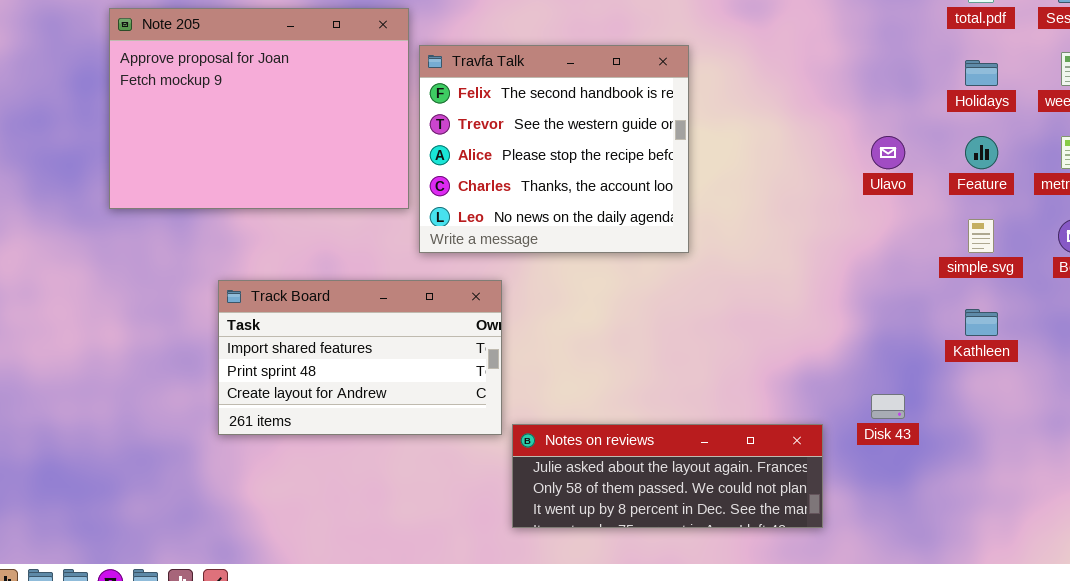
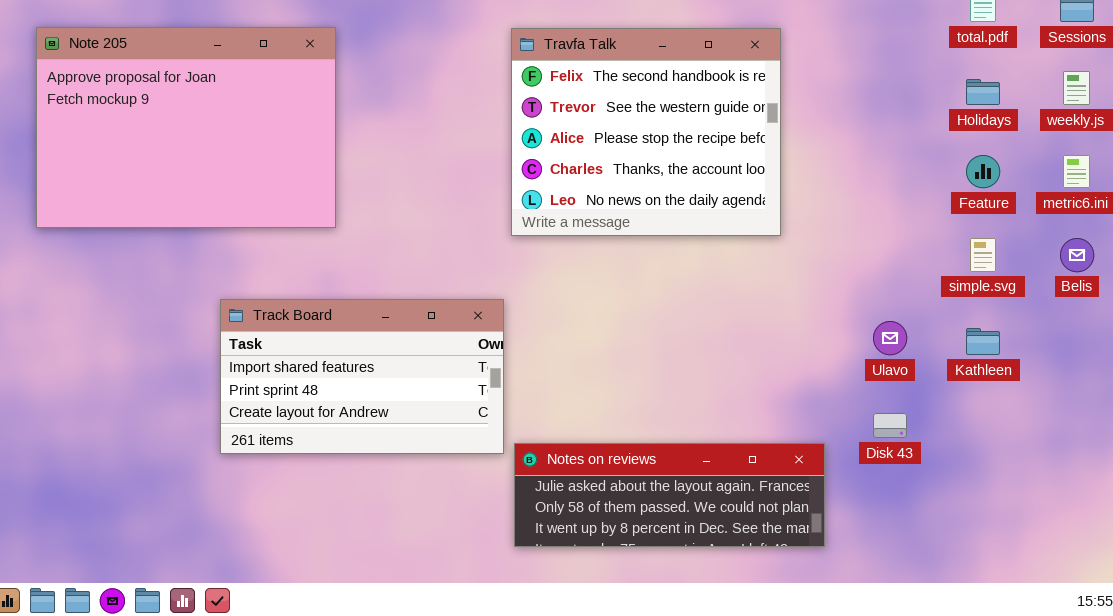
Note 205: [109,8,409,209] -> [36,27,336,228], moved
Travfa Talk: [419,45,689,253] -> [511,28,781,236], moved
Ulavo: [871,136,905,169] -> [873,321,907,355], moved

